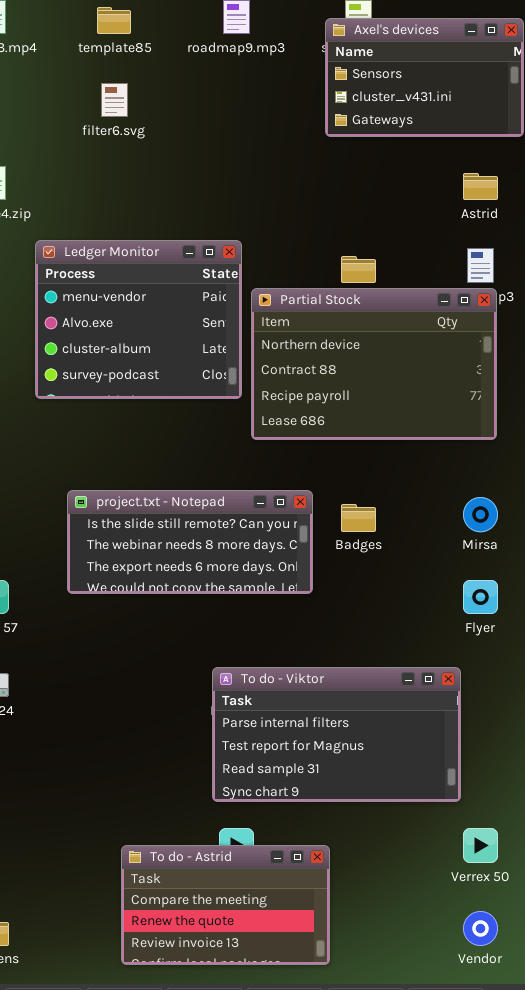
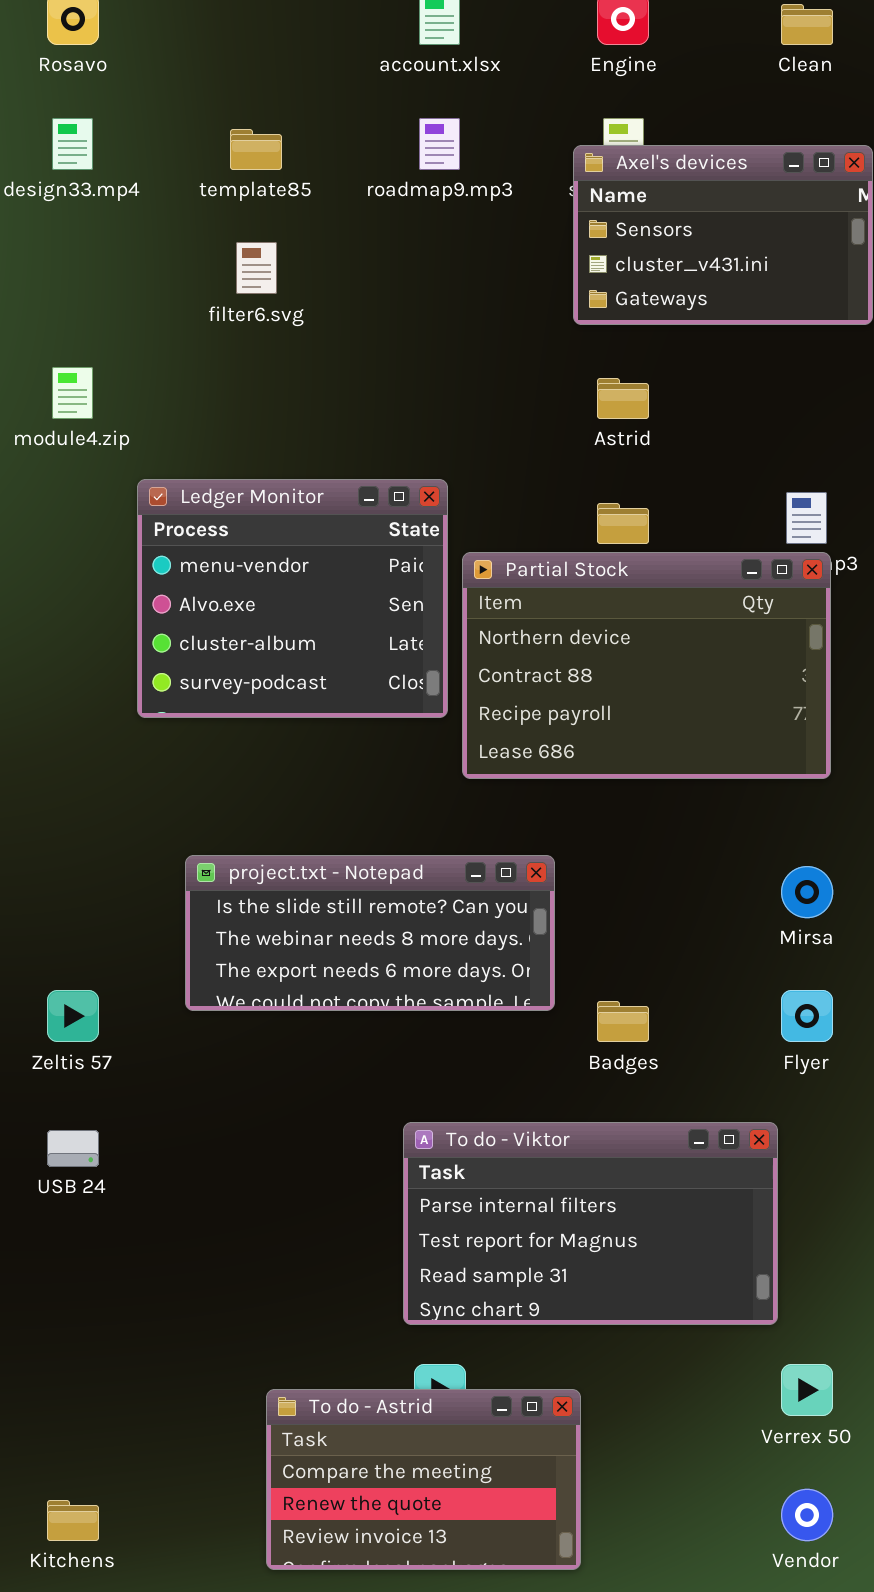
Astrid: [463,173,498,200] -> [597,378,649,419], moved
Badges: [341,504,376,532] -> [597,1001,649,1042], moved

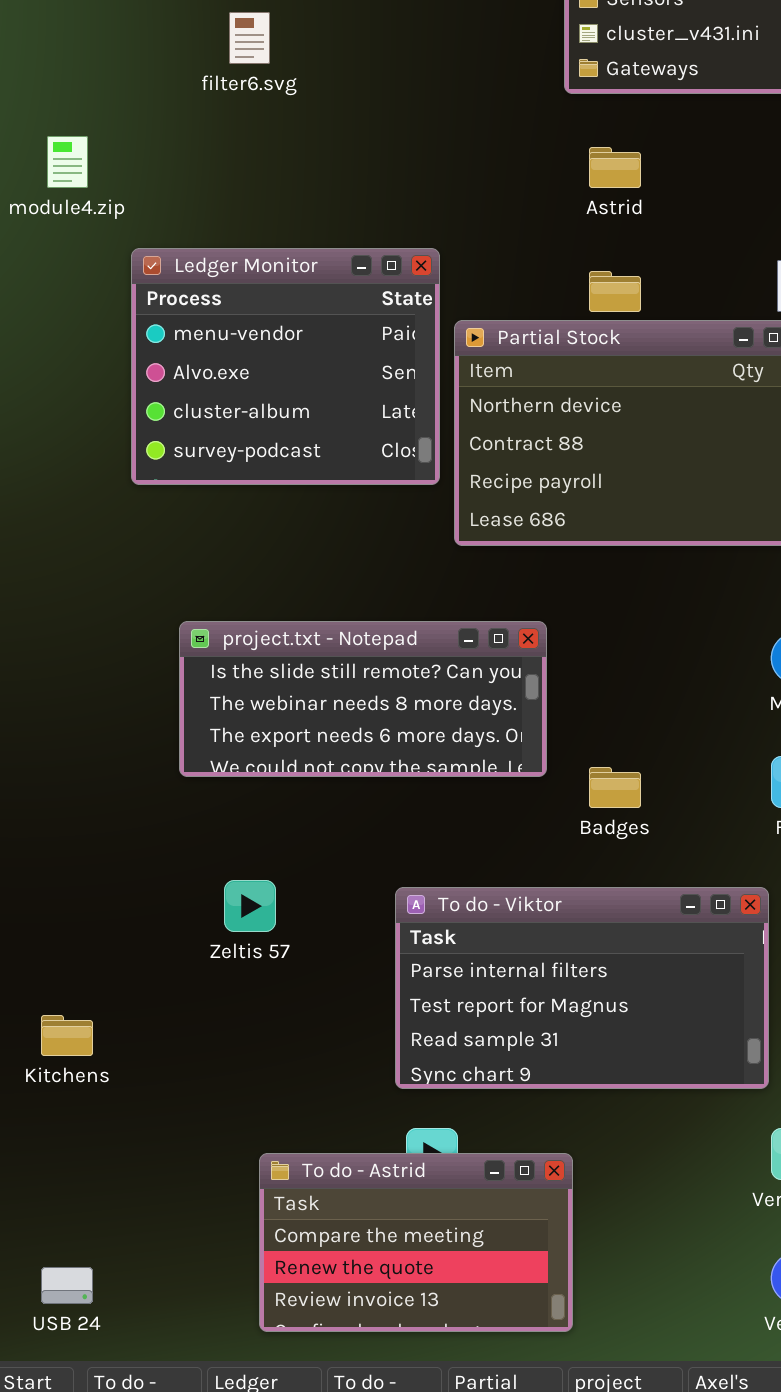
Zeltis 57: [47,990,99,1042] -> [224,880,276,932], moved
USB 24: [47,1130,99,1167] -> [41,1267,93,1304], moved
Kitchens: [47,1500,99,1541] -> [41,1015,93,1056], moved

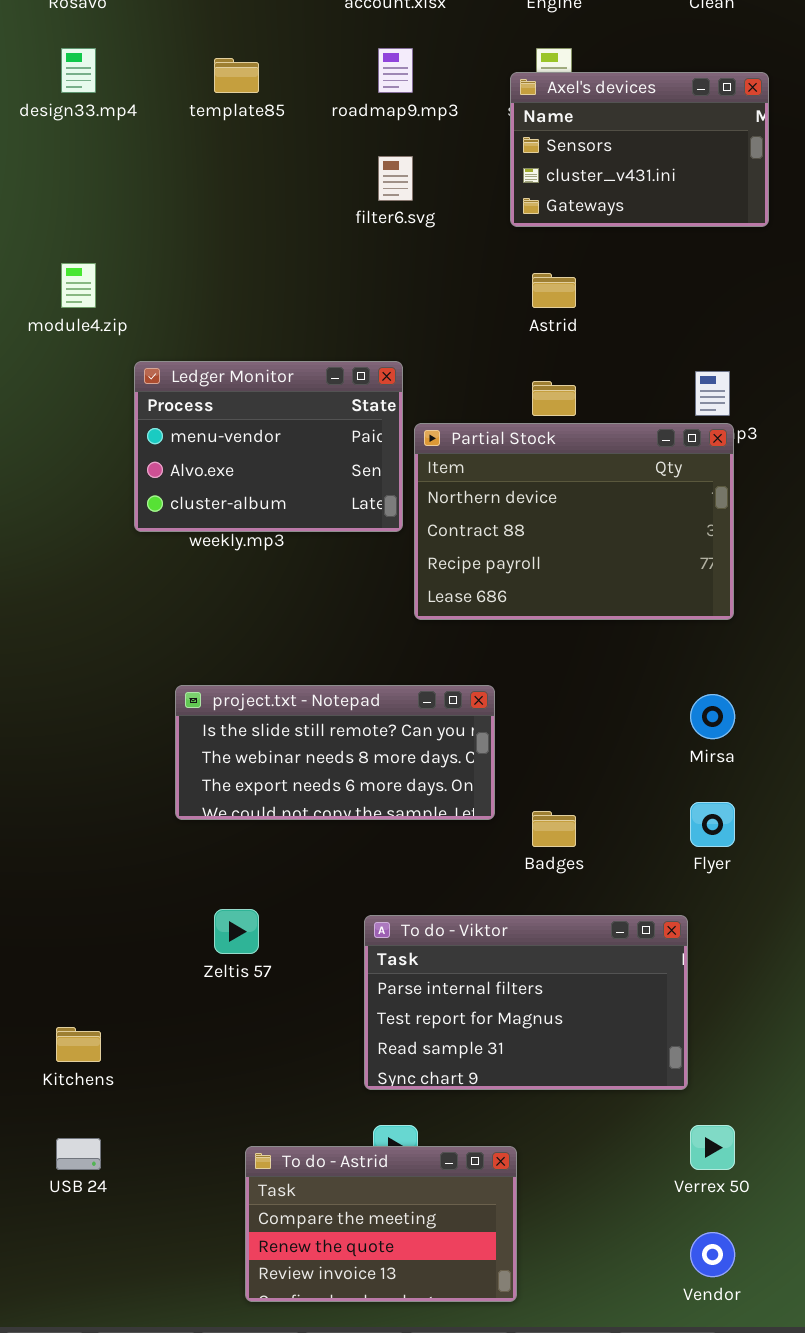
filter6.svg: [229,12,270,64] -> [378,156,413,201], moved
Ledger Monitor: [131,248,440,485] -> [134,361,403,532], resized
USB 24: [41,1267,93,1304] -> [56,1138,101,1170], moved

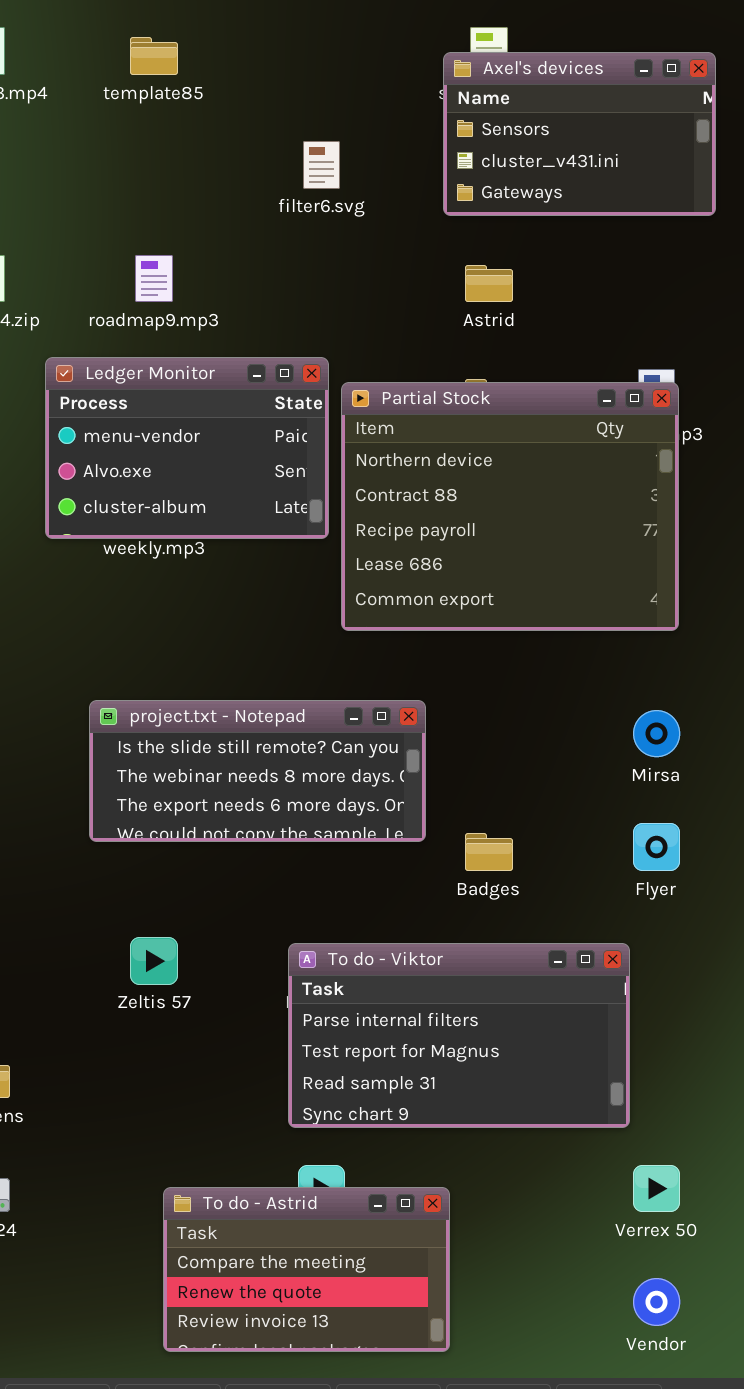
roadmap9.mp3: [378,48,413,93] -> [135,255,173,302], moved
Partial Stock: [414,423,734,620] -> [341,382,679,631], resized

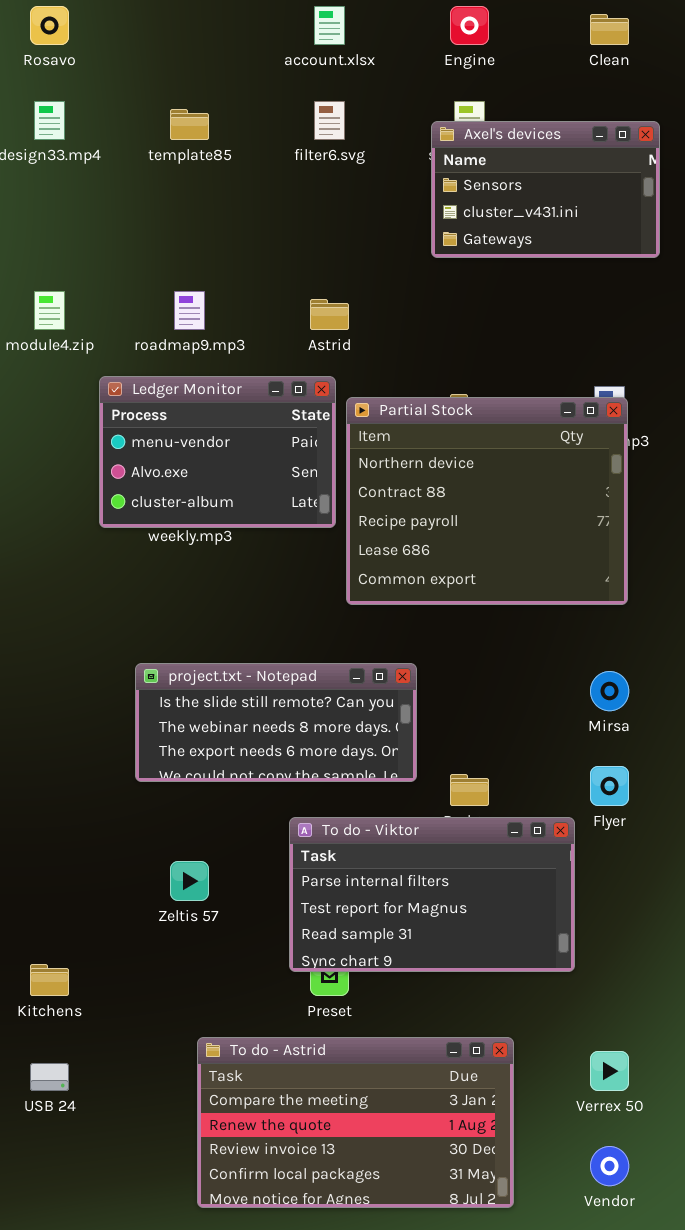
filter6.svg: [303,141,340,189] -> [314,101,345,140], moved
Astrid: [465,265,513,302] -> [310,299,349,330], moved
To do - Viktor: [288,943,630,1128] -> [289,817,575,972], moved
To do - Astrid: [163,1187,450,1352] -> [197,1037,514,1208], resized

